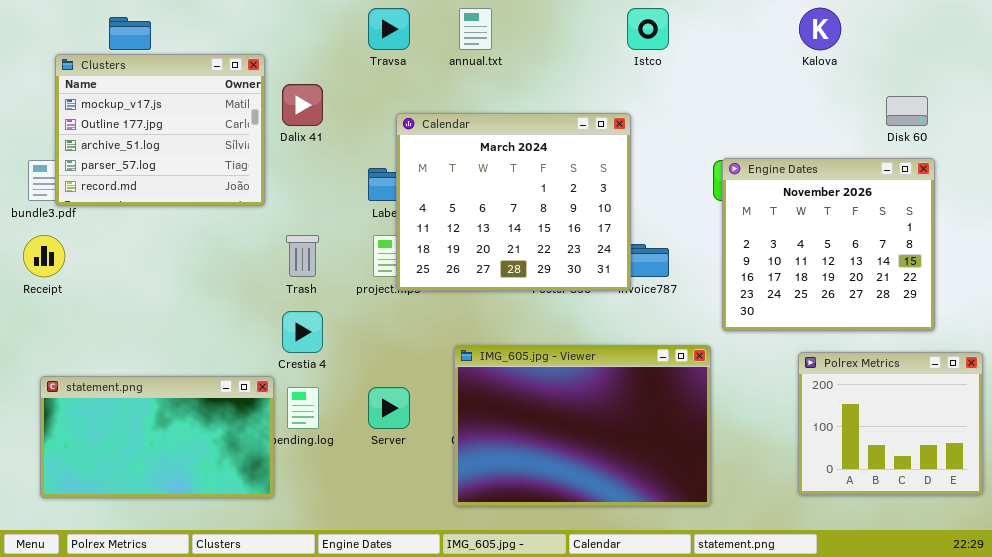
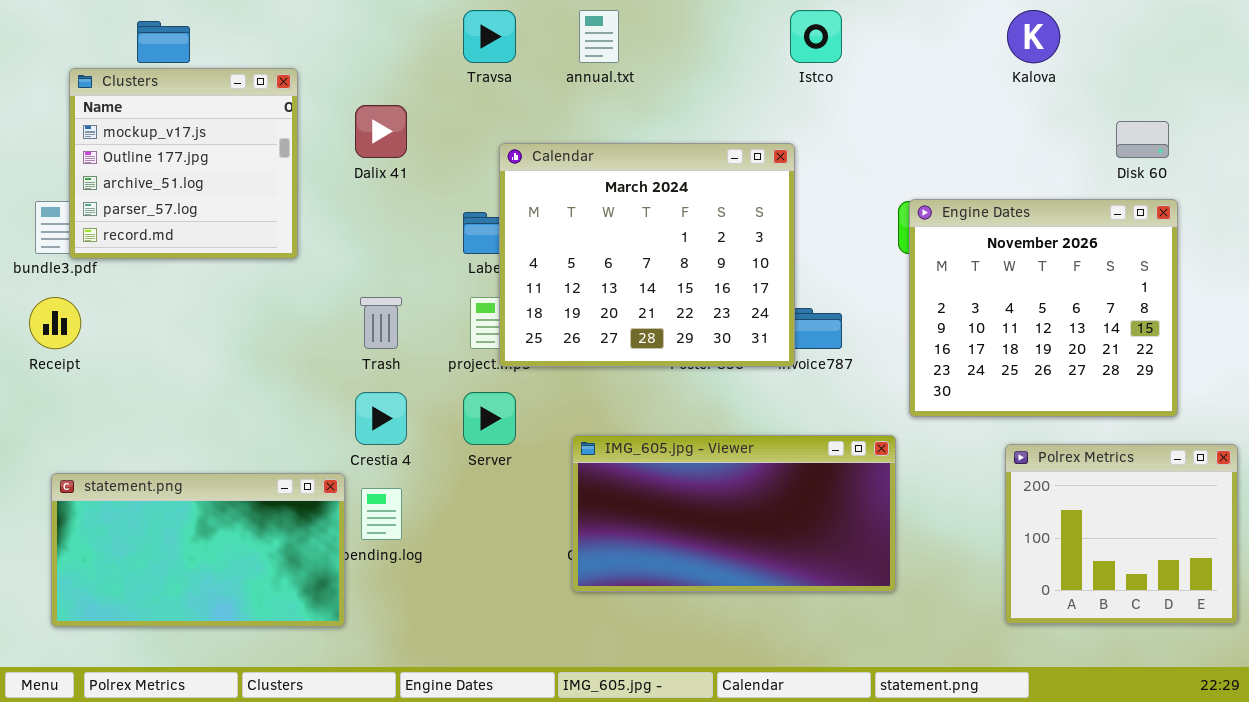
Clusters: [55,54,265,206] -> [69,68,298,259], resized
IMG_605.jpg - Viewer: [454,345,711,506] -> [572,435,896,592], resized
Server: [368,387,410,429] -> [463,392,516,445], moved

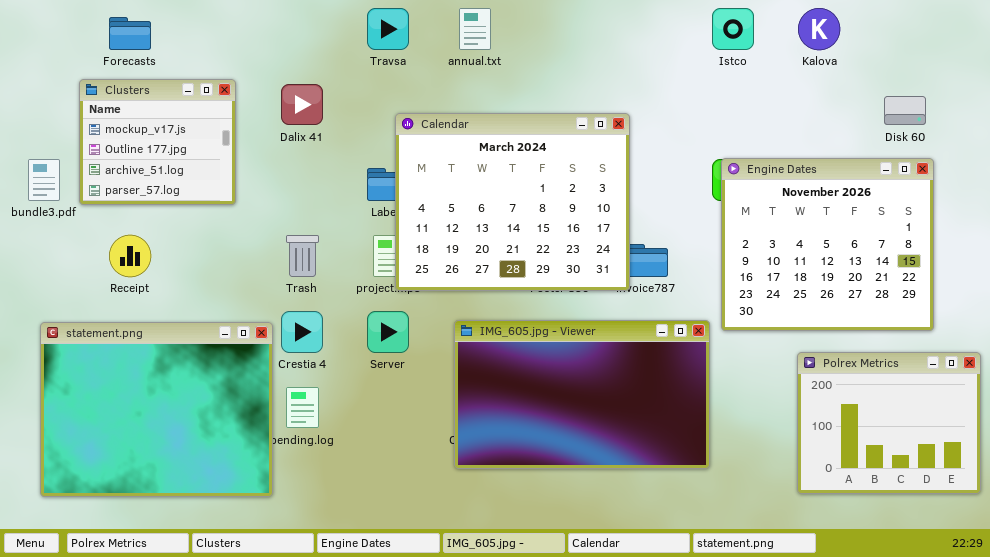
Istco: [790,10,842,63] -> [712,8,754,50], moved
Clusters: [69,68,298,259] -> [79,79,236,205], resized
Receipt: [29,297,81,349] -> [109,235,151,277], moved
IMG_605.jpg - Viewer: [572,435,896,592] -> [454,320,710,469], resized
statement.png: [51,473,345,627] -> [40,322,273,497], resized

